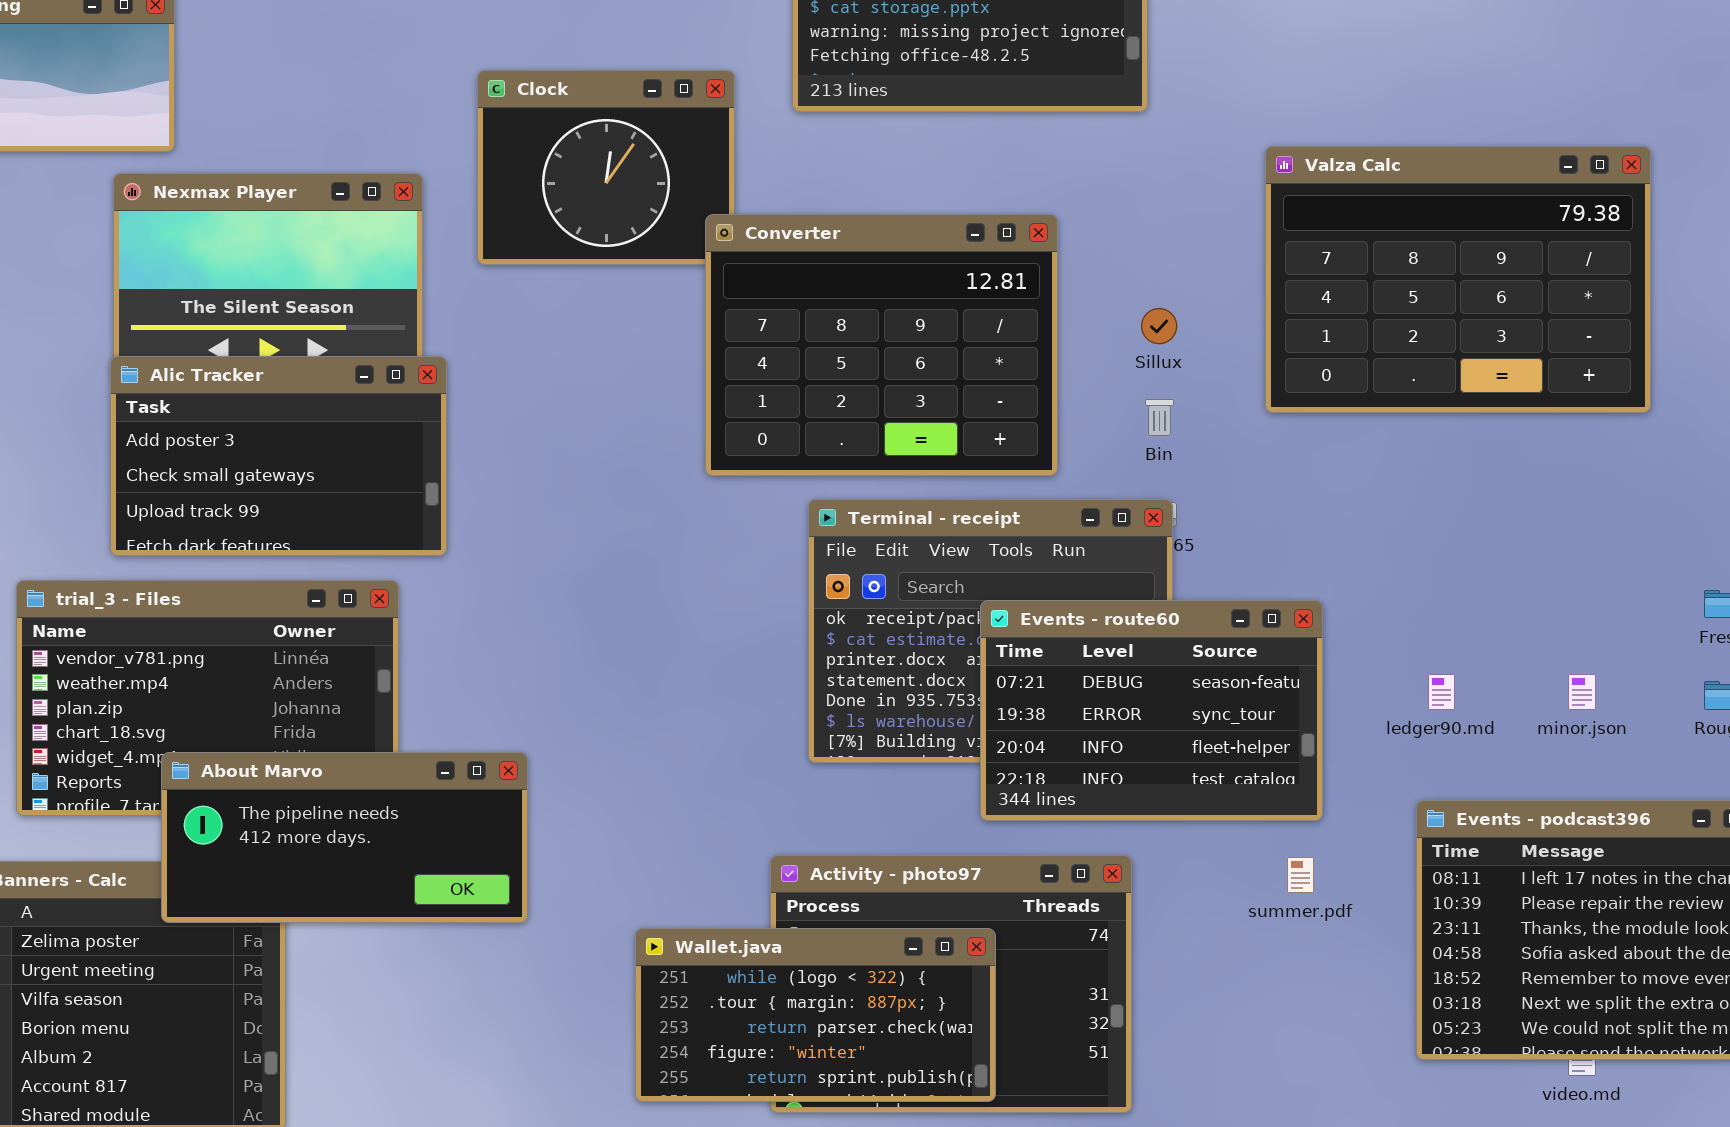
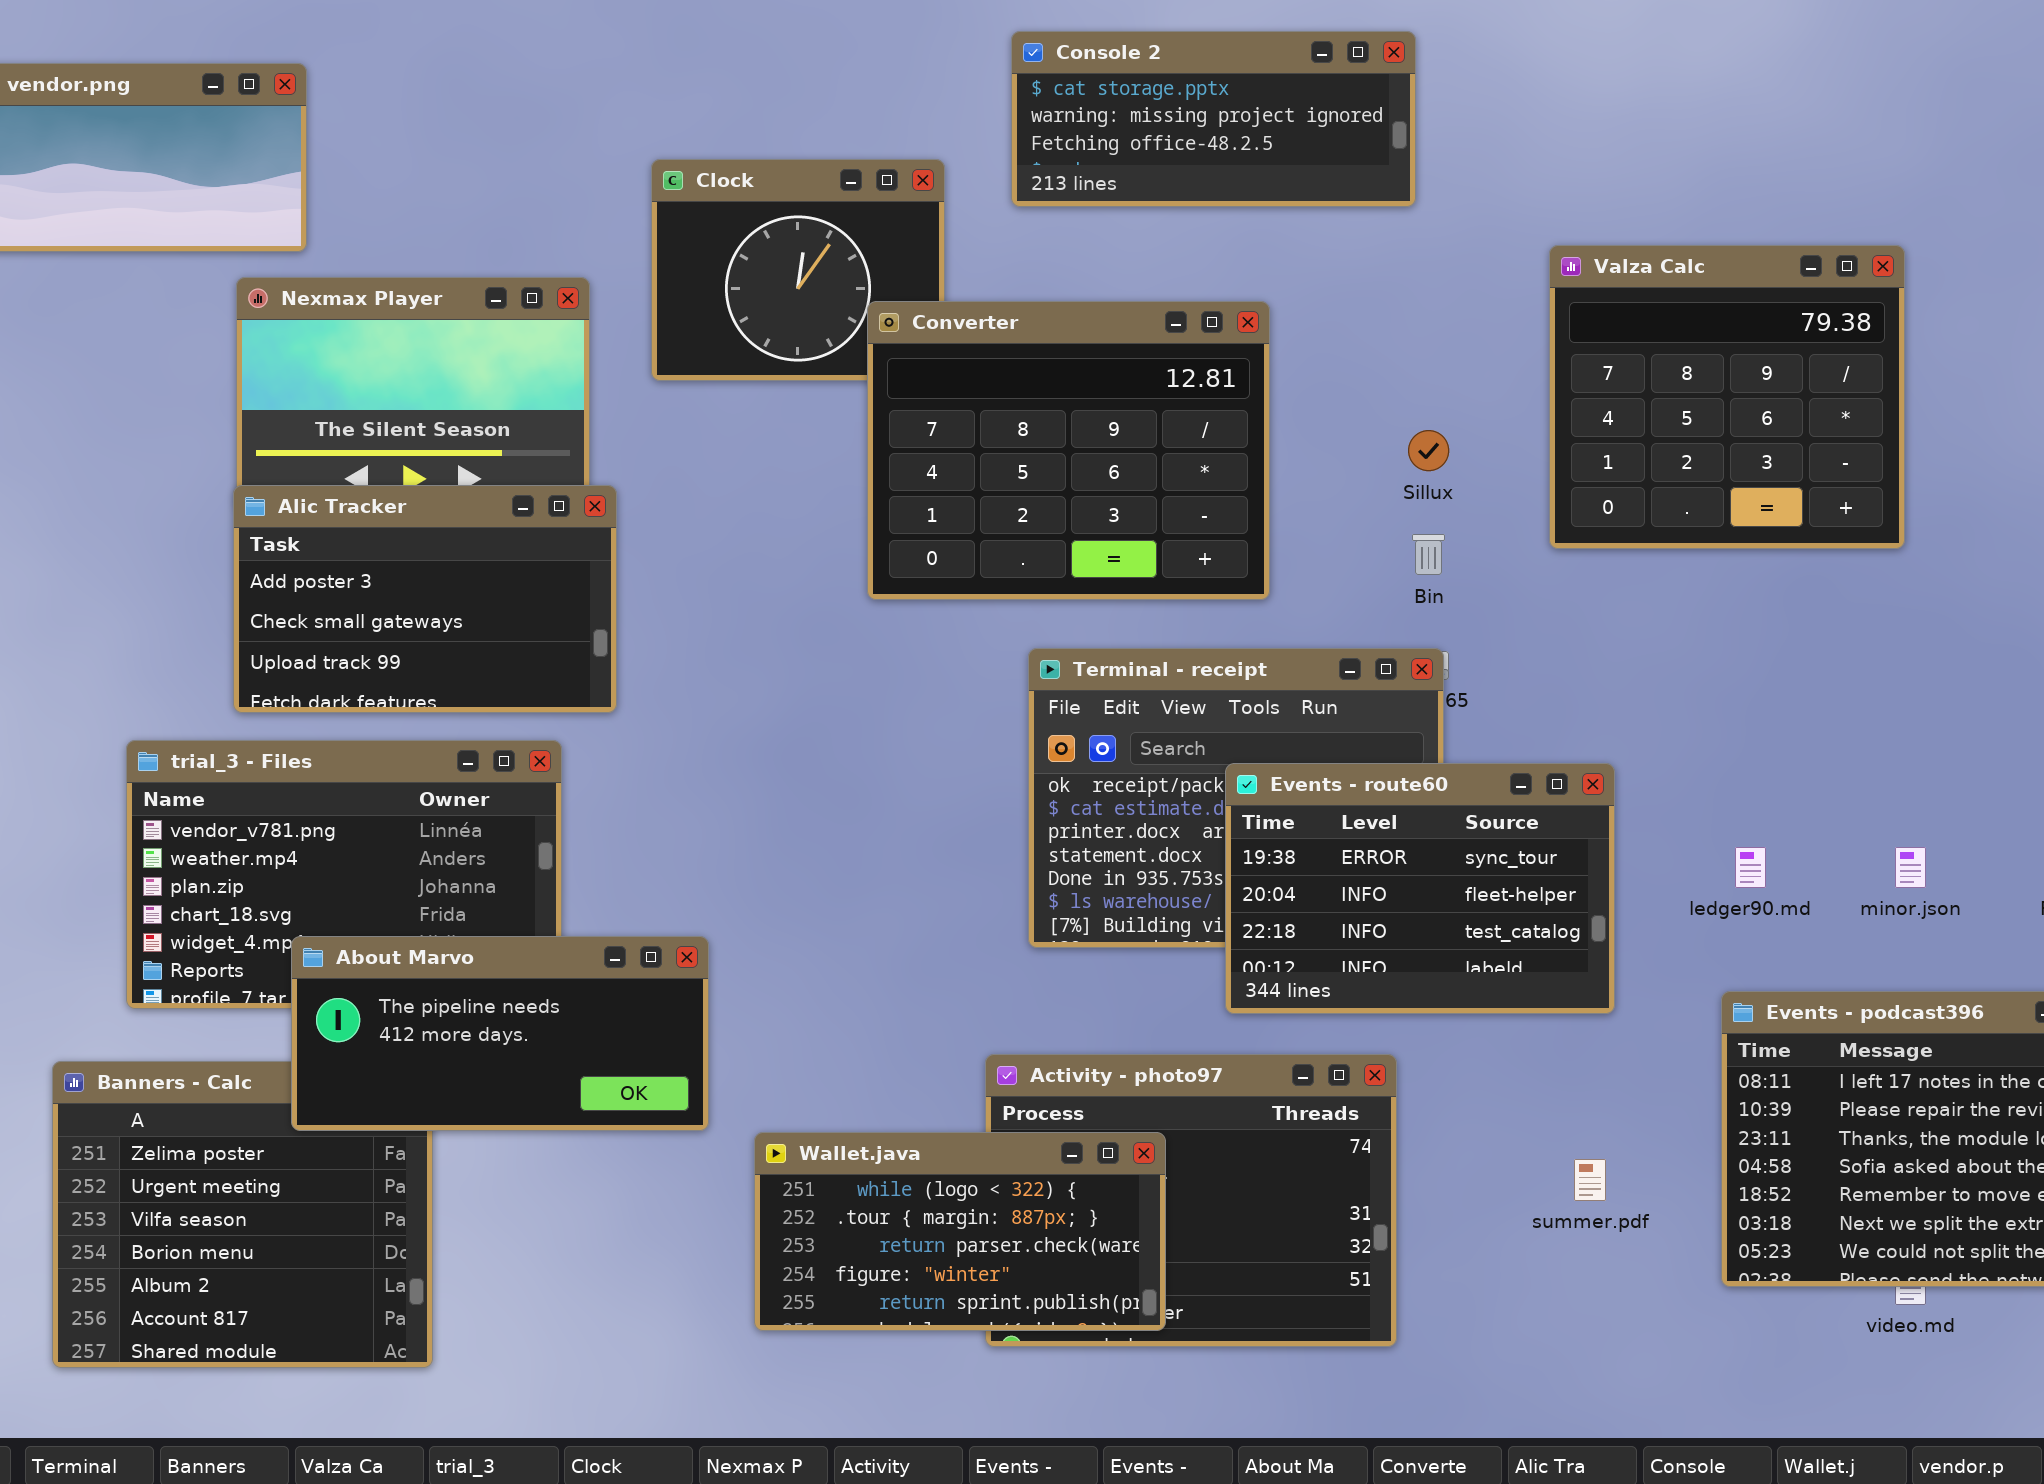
Valza Calc: [1265,146,1651,413] -> [1549,245,1905,549], resized
Converter: [705,214,1058,476] -> [867,301,1270,600], moved
Events - route60: [980,600,1323,821] -> [1225,763,1615,1014], scrolled down 1 row
summer.pdf: [1287,857,1314,893] -> [1574,1159,1606,1201], moved
Wallet.java: [635,928,996,1102] -> [754,1132,1166,1331], moved

